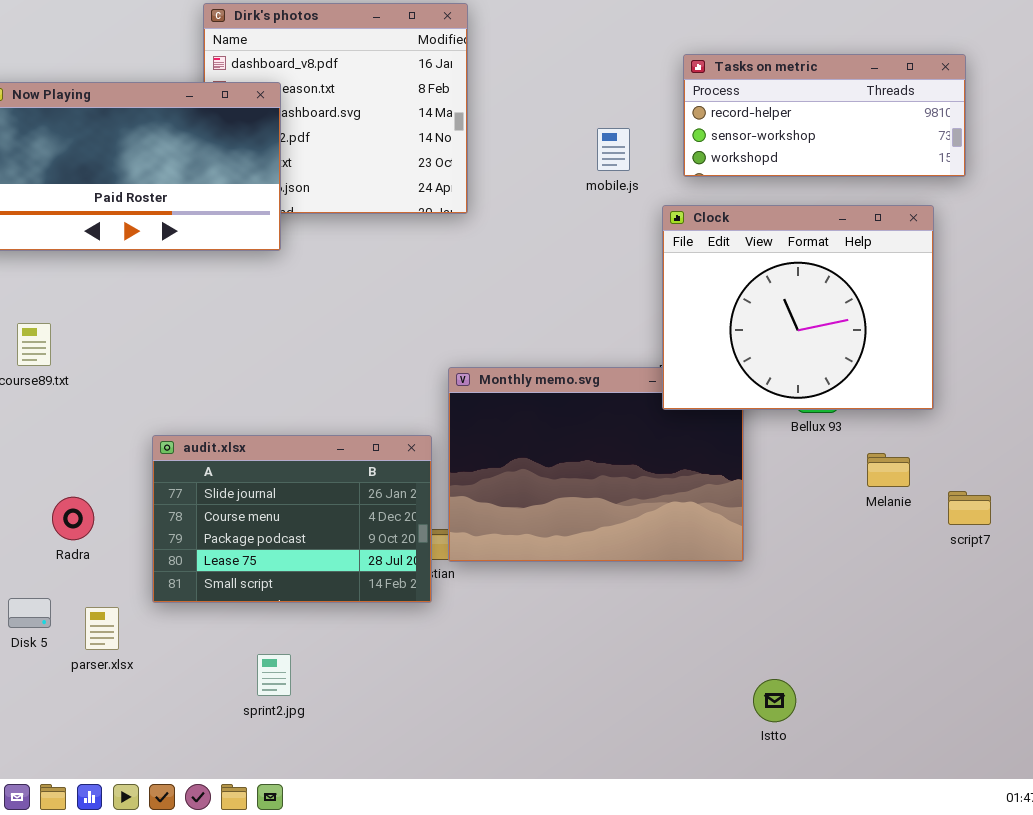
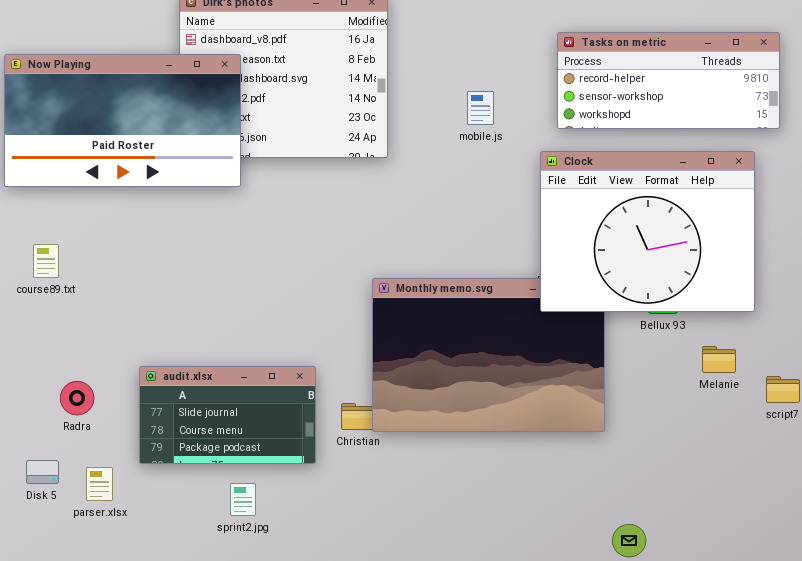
mobile.js: [597,128,630,171] -> [467,91,494,125], moved
audit.xlsx: [152,435,432,603] -> [139,366,316,464], resized
sprint2.jpg: [257,654,291,696] -> [230,483,256,516], moved

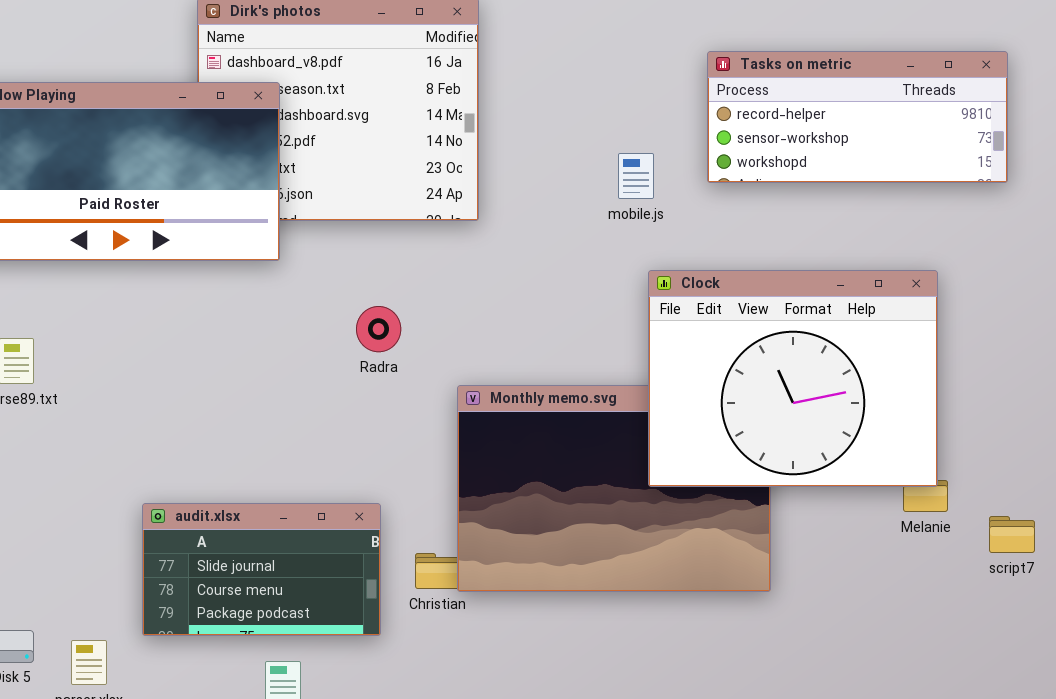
mobile.js: [467,91,494,125] -> [618,153,654,199], moved
Clock: [540,151,755,312] -> [648,270,938,487], moved
Radra: [60,381,94,415] -> [356,306,401,352], moved

